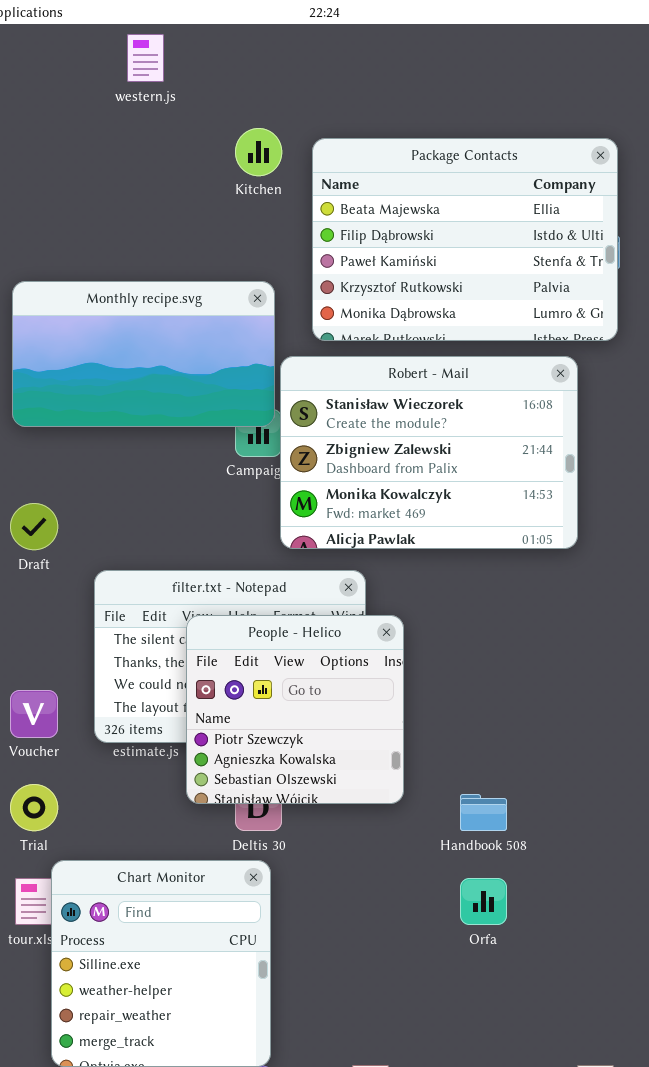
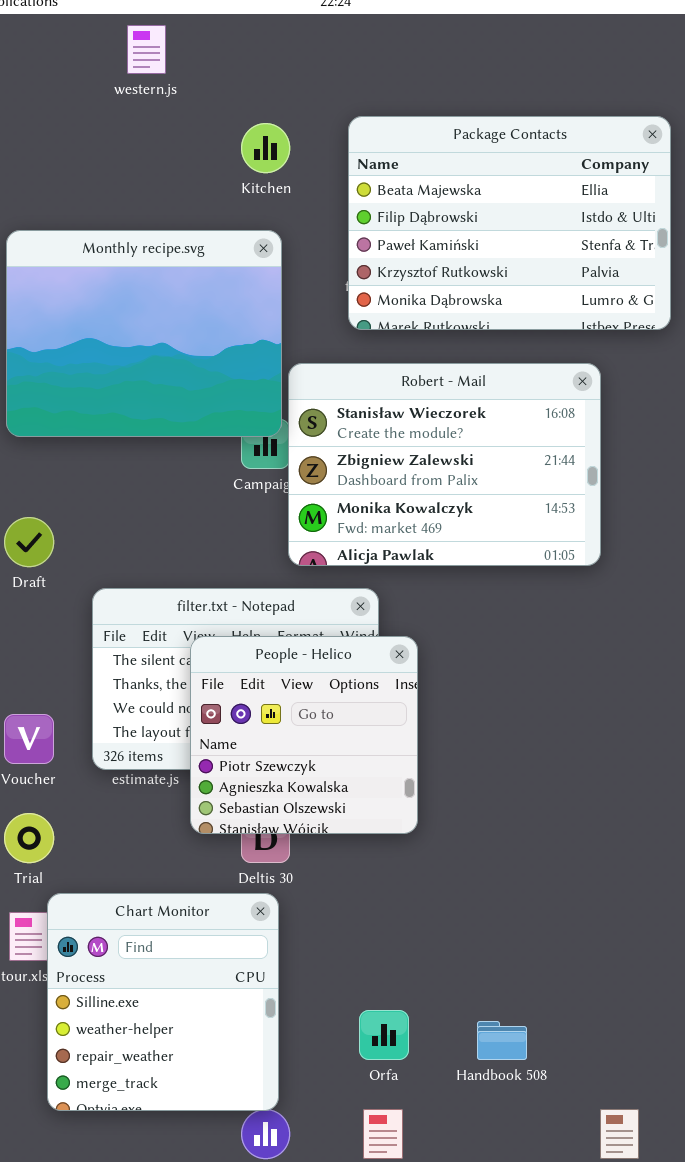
Package Contacts: [312,138,618,341] -> [348,116,671,330], moved
Monthly recipe.svg: [12,281,275,427] -> [6,230,282,437], resized
Handbook 508: [460,794,507,831] -> [477,1021,527,1060], moved
Orfa: [460,878,507,925] -> [359,1010,409,1060], moved

